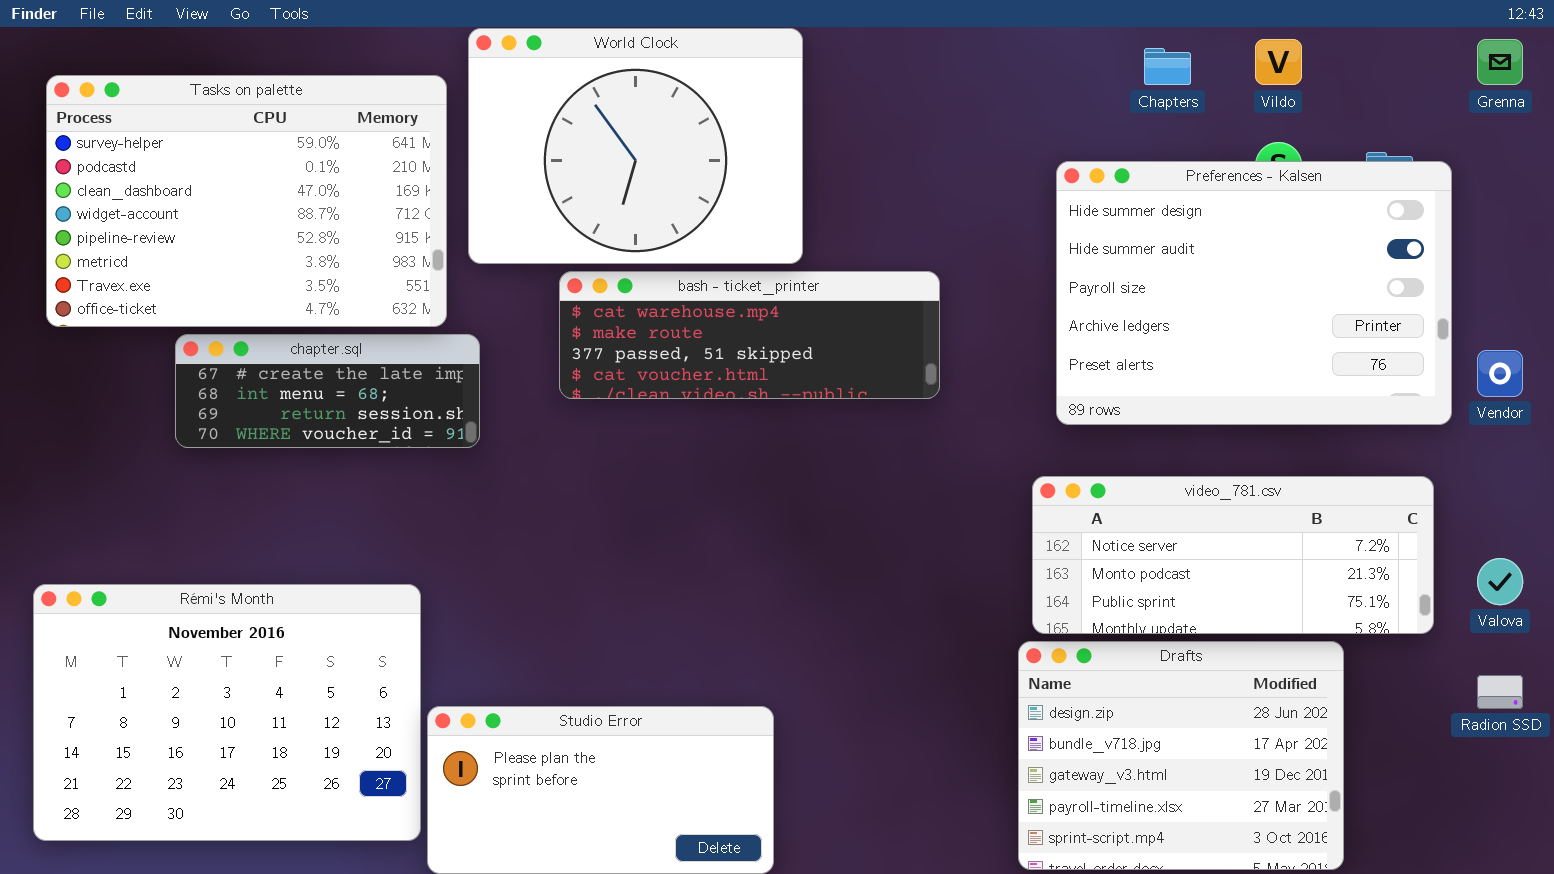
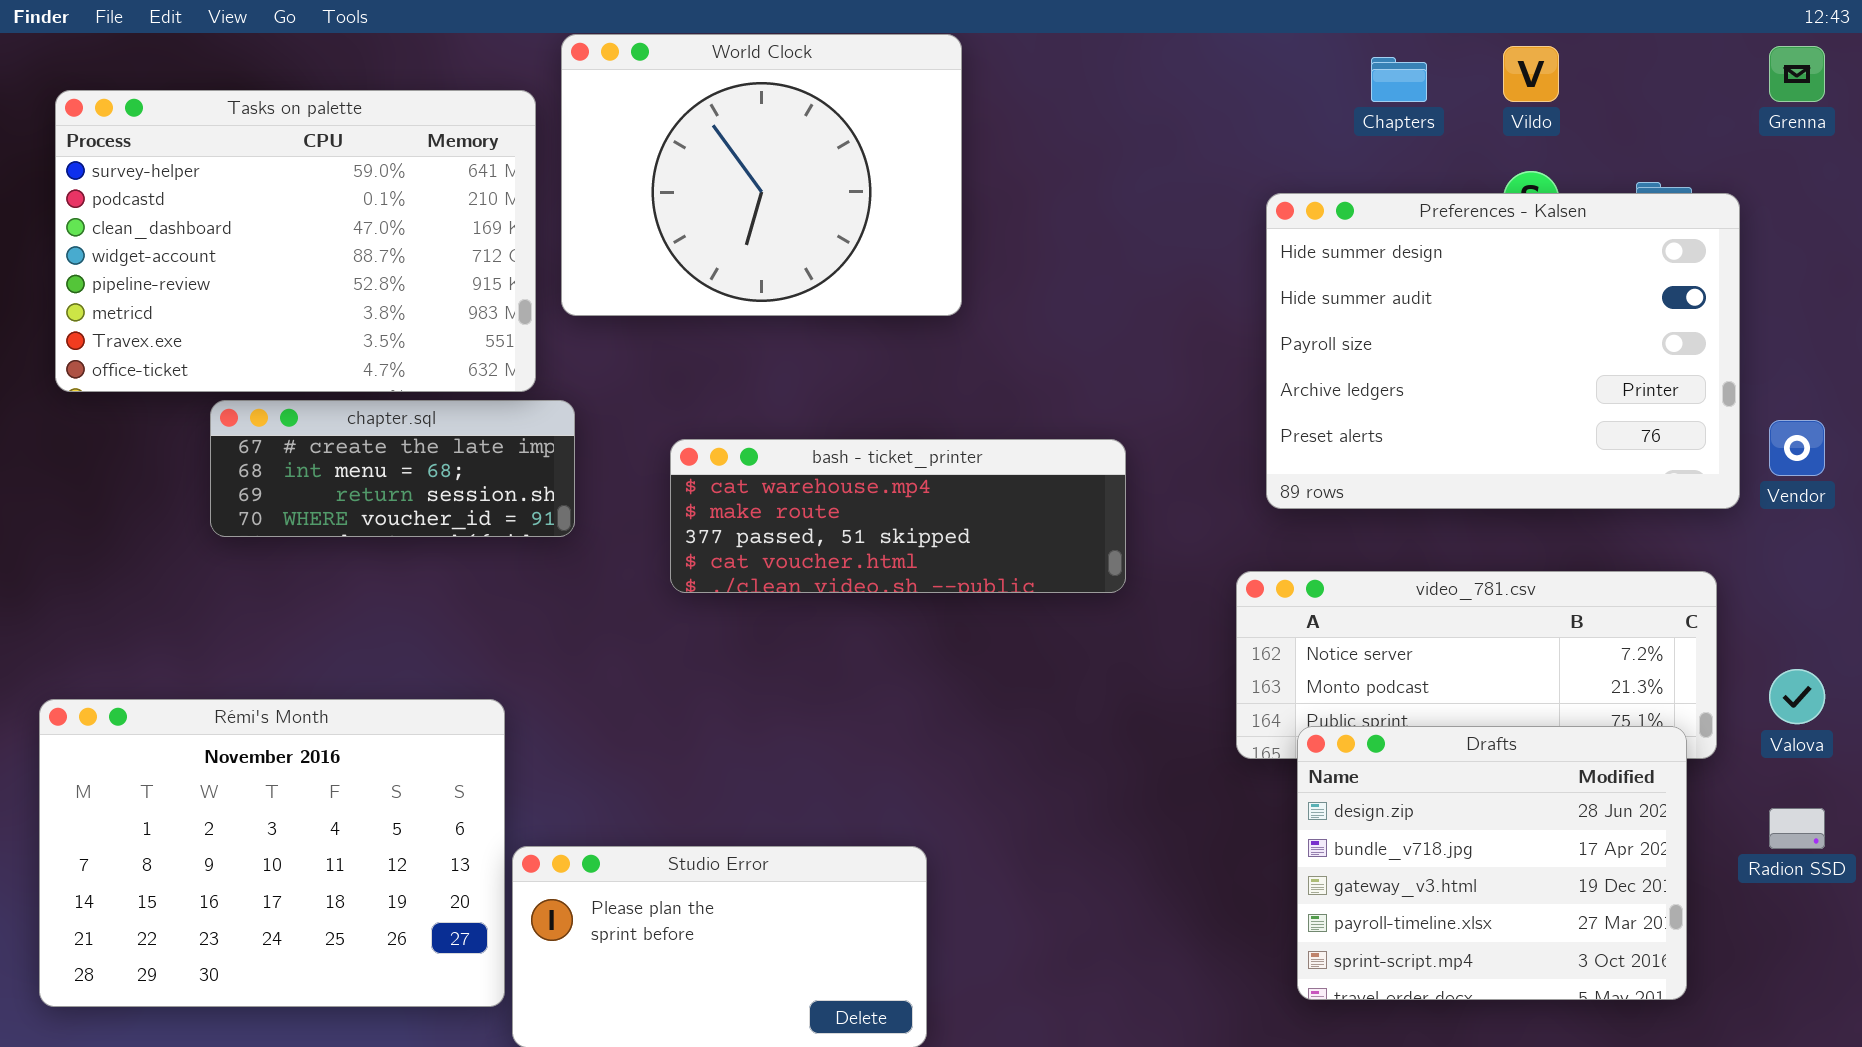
bash - ticket_printer: [559,271,940,399] -> [670,439,1126,593], moved
Drafts: [1018,641,1344,870] -> [1297,726,1687,1000], moved

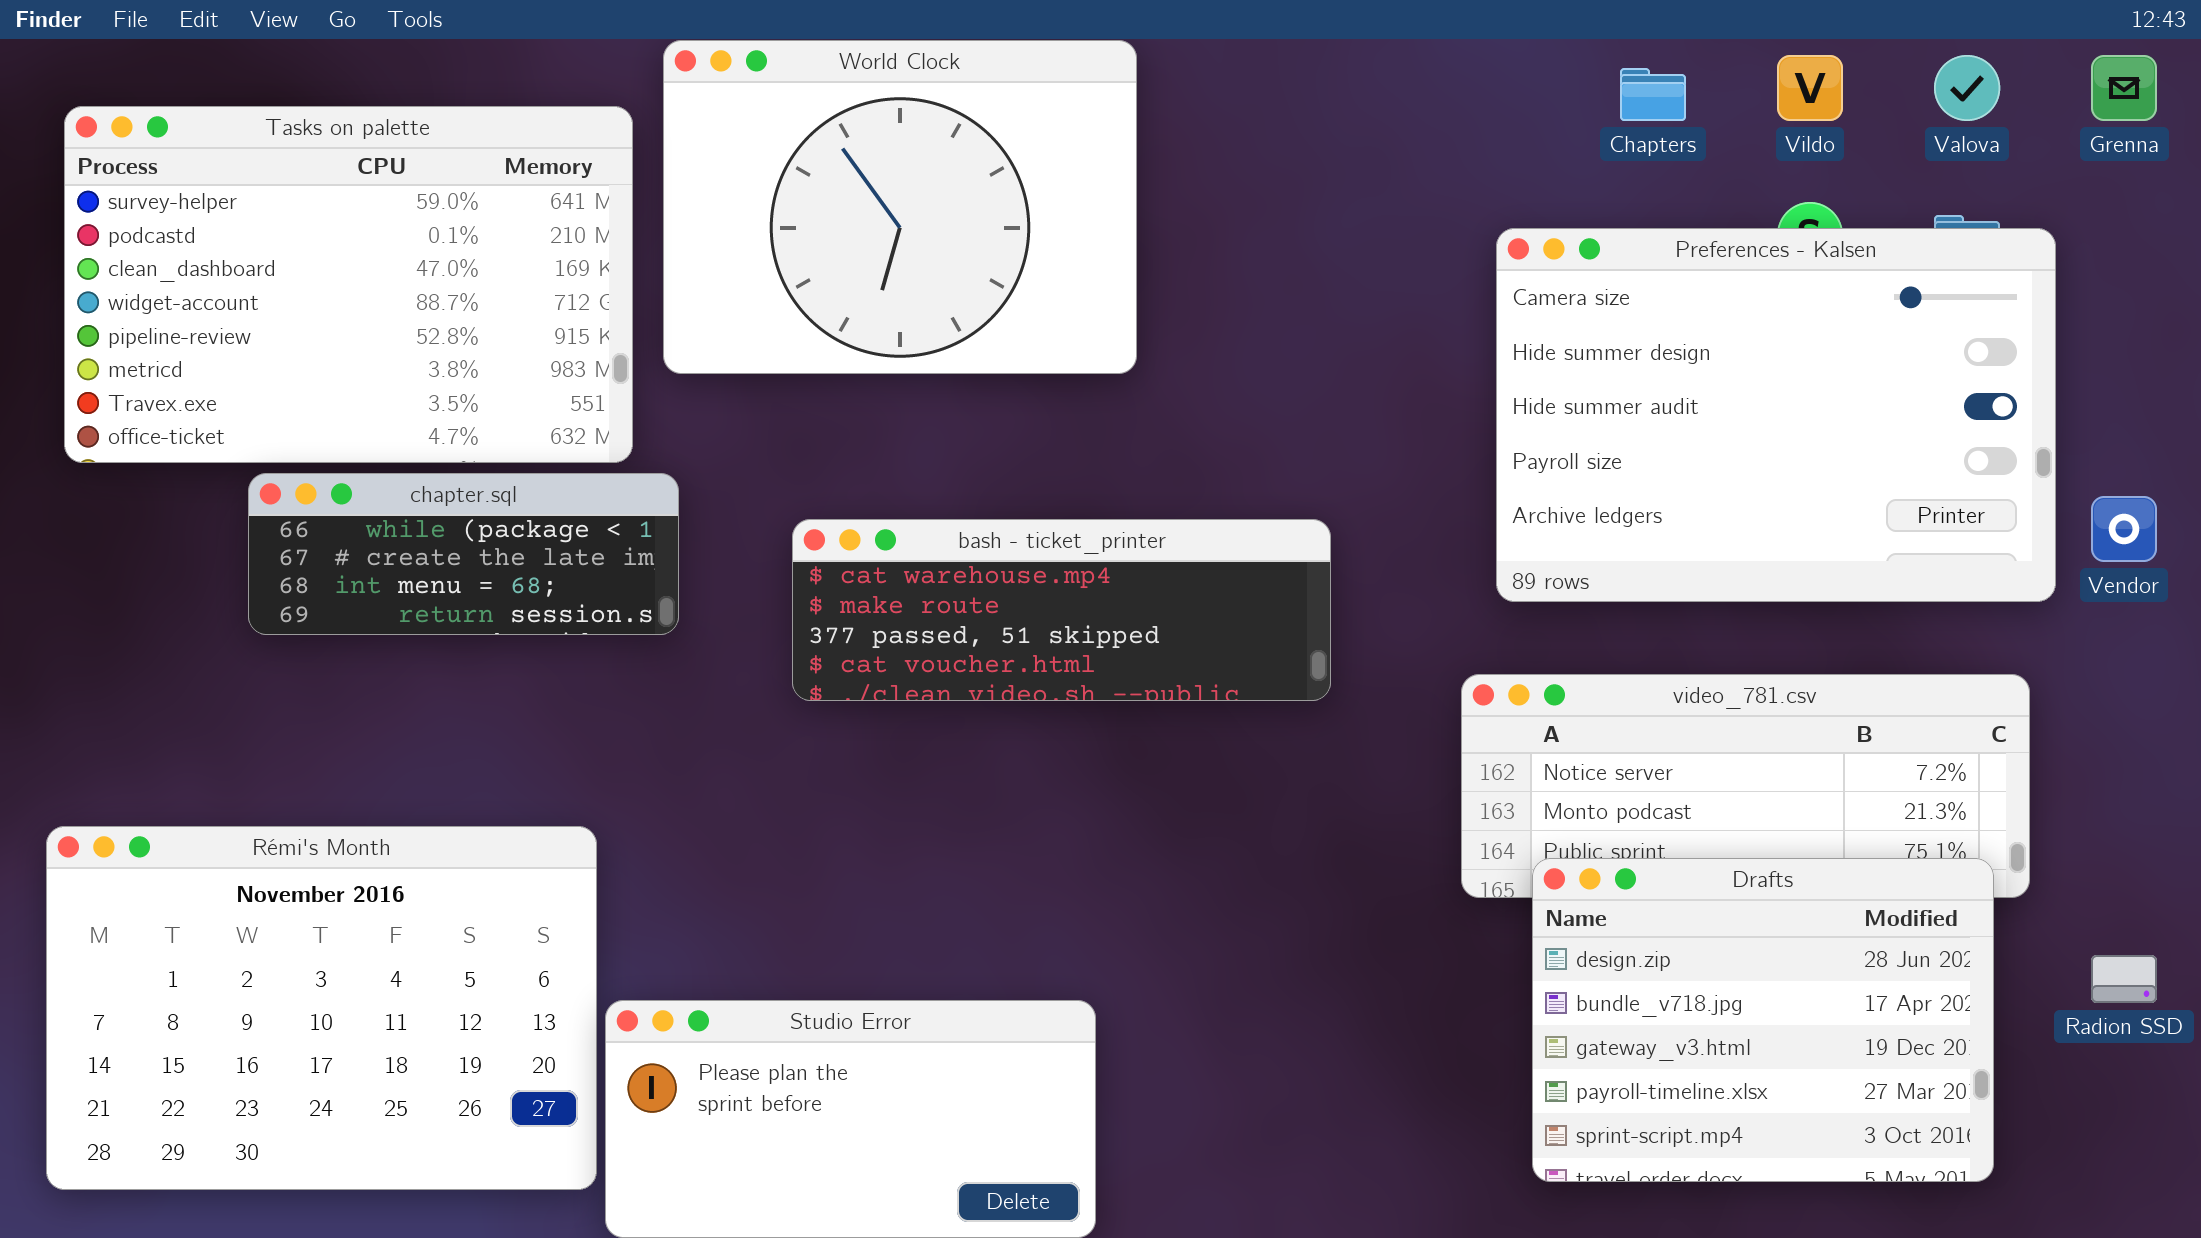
Preferences - Kalsen: [1266,193,1740,509] -> [1496,228,2056,602], scrolled up 1 row
chapter.sql: [210,400,575,537] -> [248,473,679,635], scrolled up 1 row
Valova: [1769,669,1825,724] -> [1934,55,2000,121], moved

